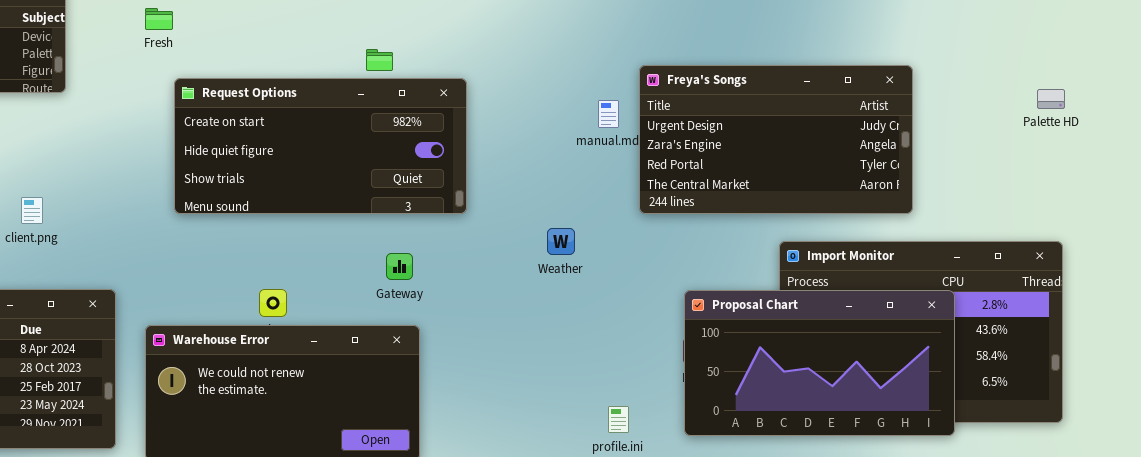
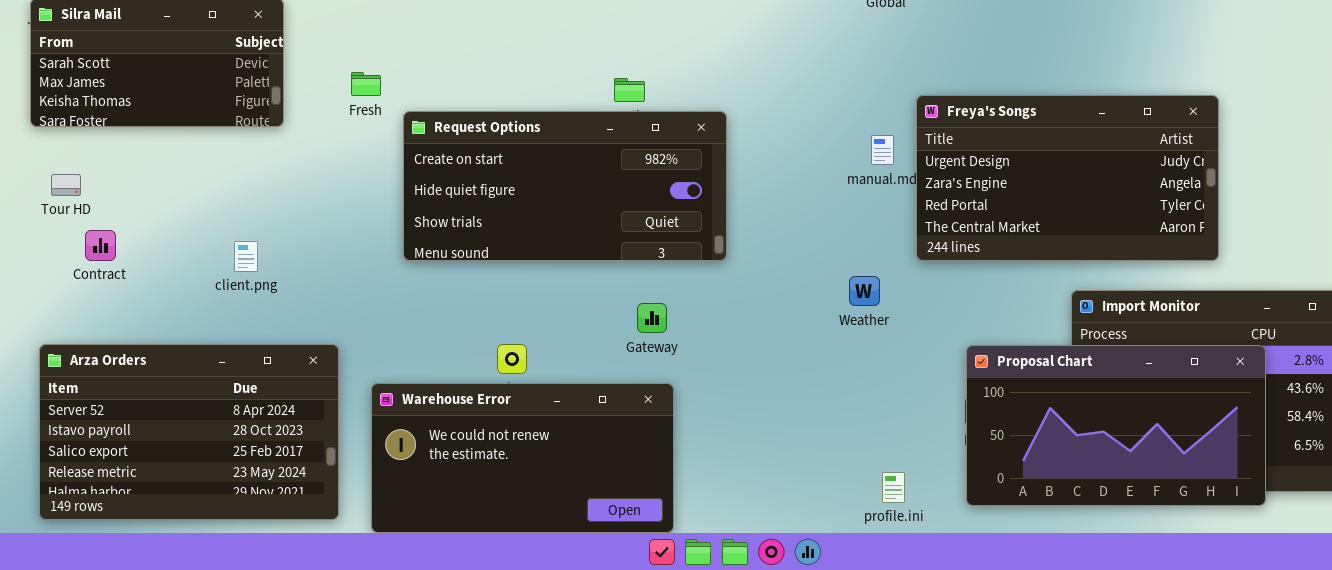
Fresh: [145,8,173,30] -> [351,72,381,96], moved
Weather: [547,228,575,255] -> [849,276,880,306], moved

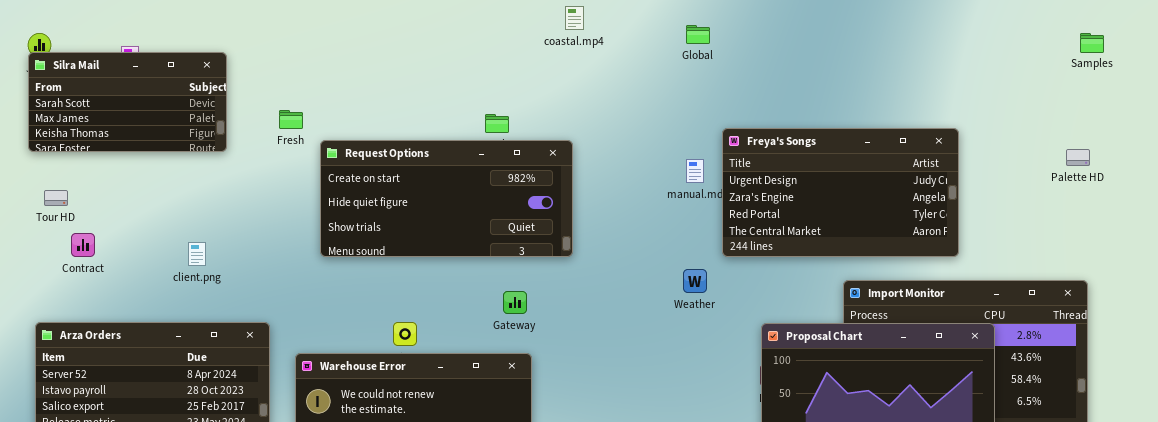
Weather: [849,276,880,306] -> [683,269,707,293], moved

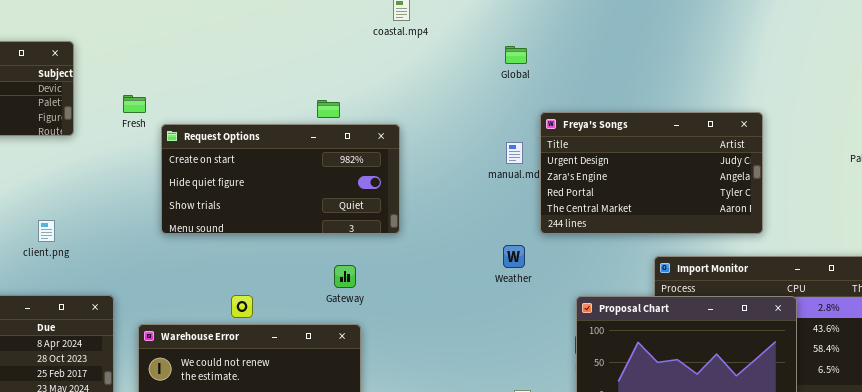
Global: [686,25,710,44] -> [505,46,527,64], moved

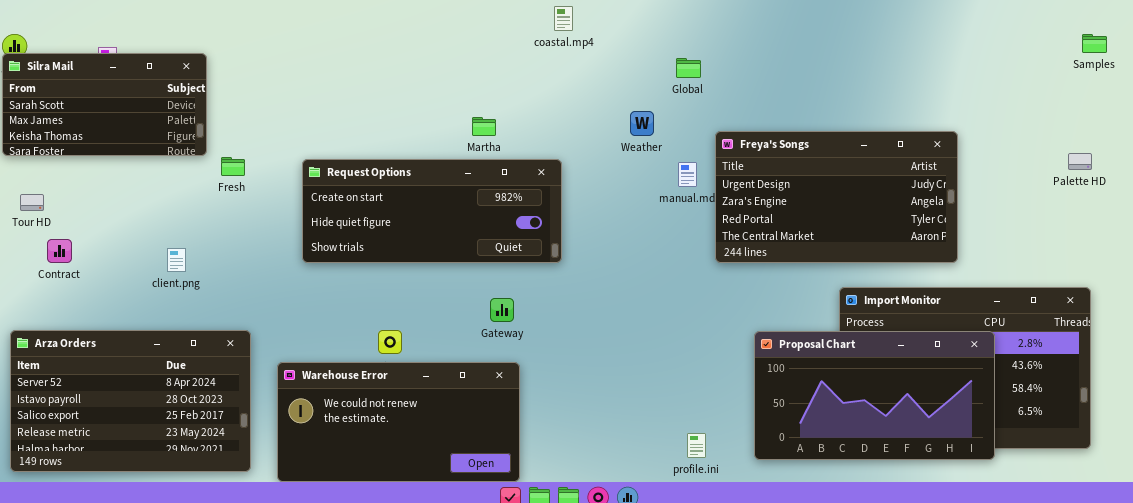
Fresh: [123,95,146,113] -> [221,157,245,176], moved
Request Options: [161,124,400,234] -> [302,159,562,263], resized
Weather: [503,245,525,268] -> [630,111,654,136], moved

